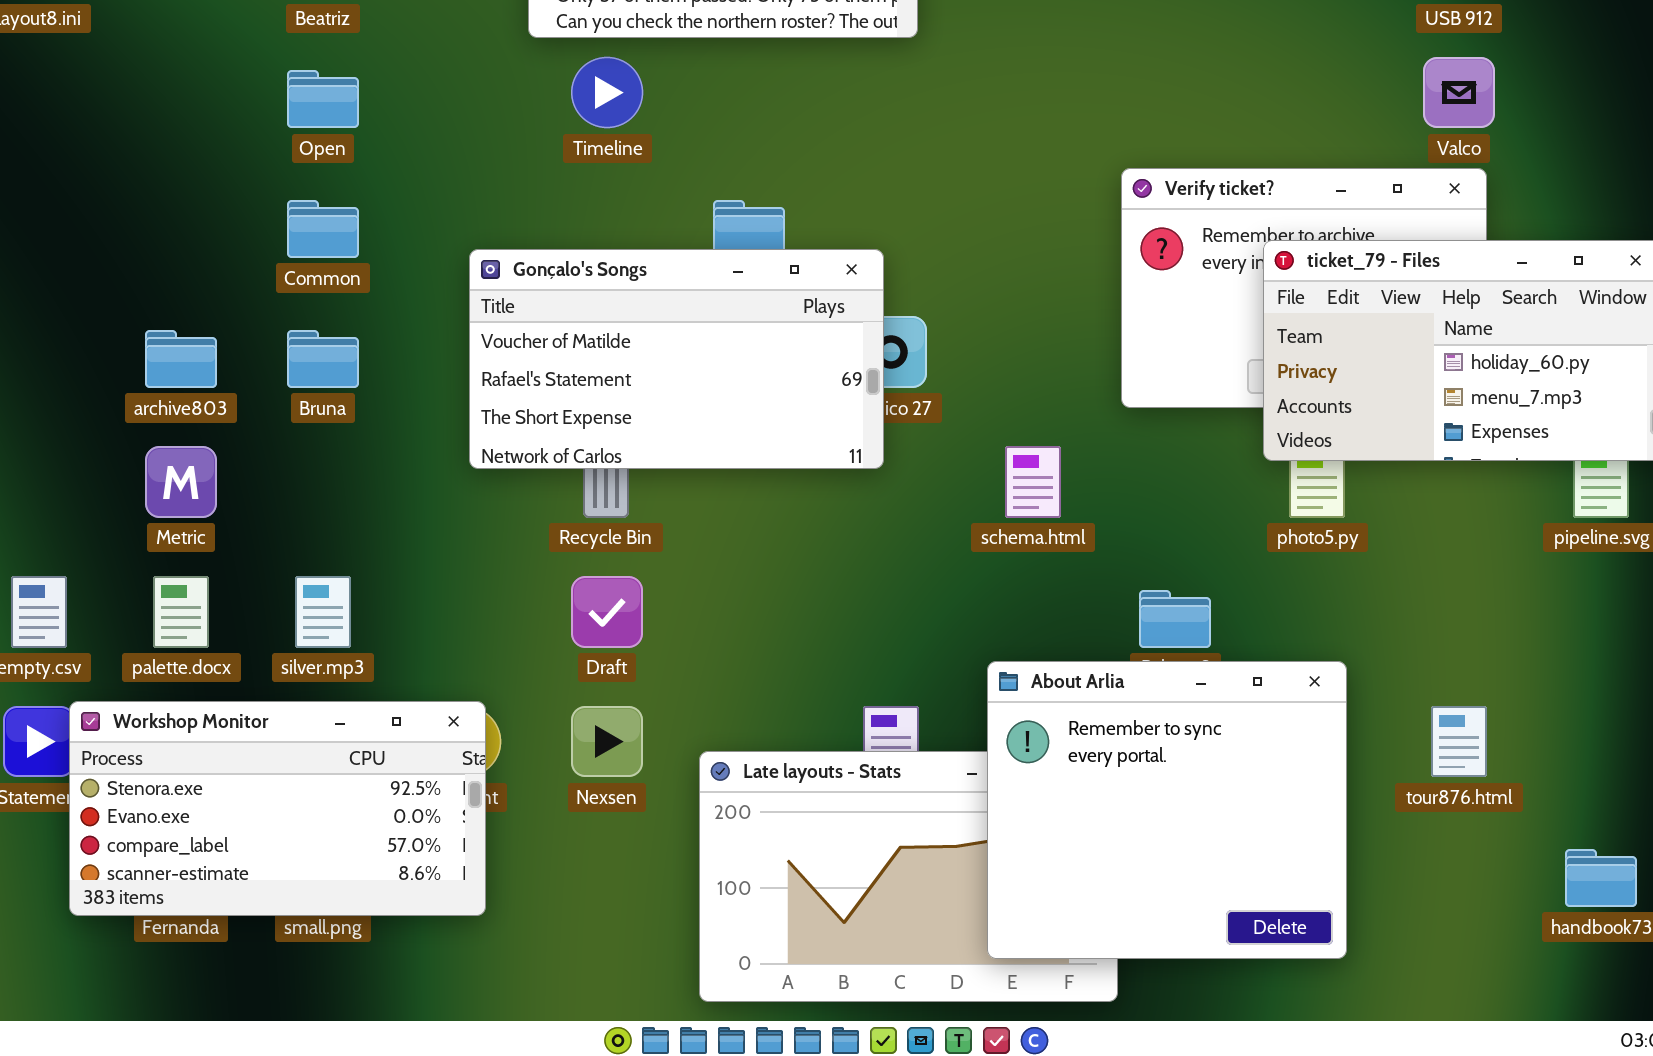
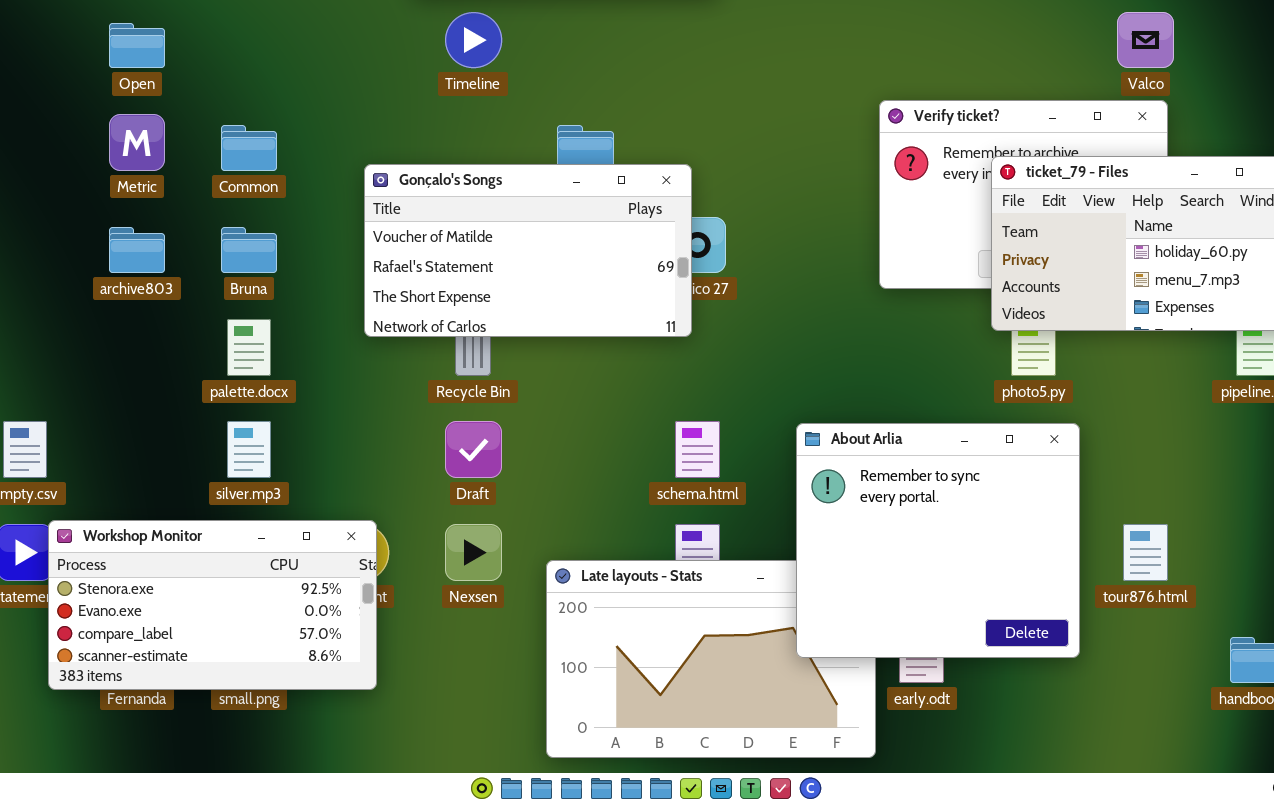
Open: [287,70,359,128] -> [109,23,165,68], moved
Metric: [145,446,217,518] -> [109,114,165,171], moved
schema.html: [1005,446,1061,518] -> [675,421,720,478], moved
palette.docx: [153,576,209,648] -> [227,319,271,376], moved
About Arlia: [987,661,1347,959] -> [796,423,1080,658], moved

